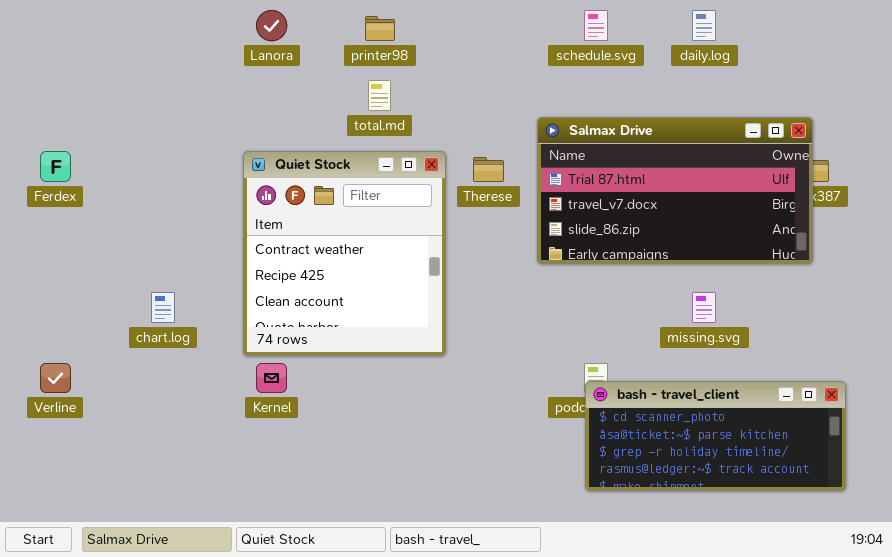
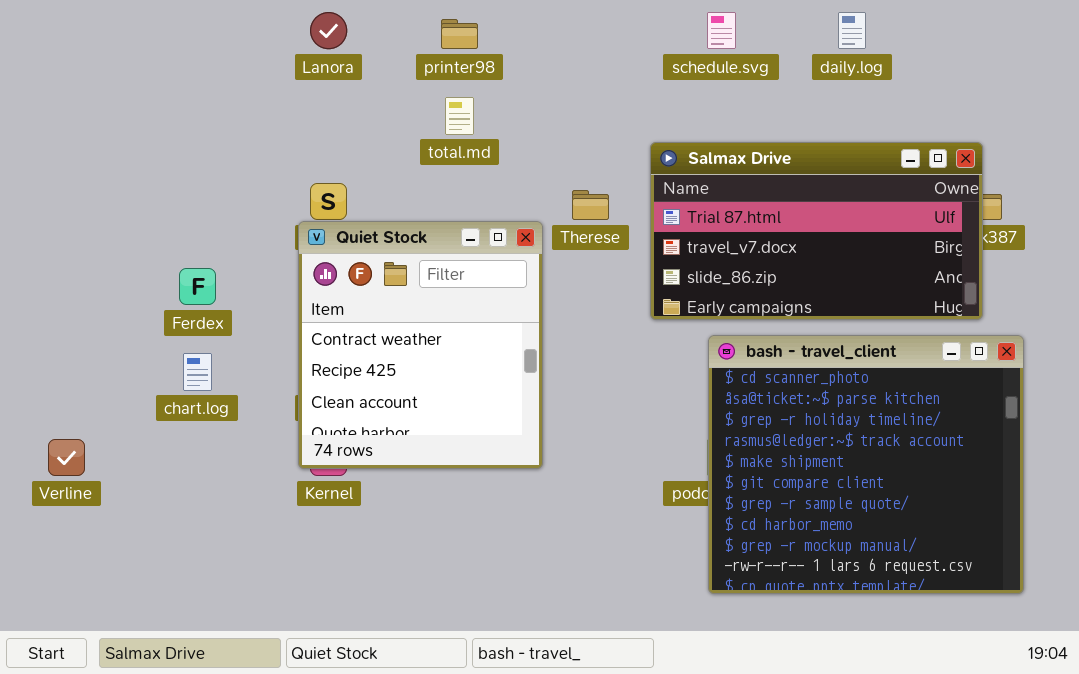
Ferdex: [40,151,71,182] -> [179,268,216,305], moved
Quiet Stock: [243,151,446,356] -> [298,221,543,469], moved
bash - travel_client: [585,381,846,491] -> [708,335,1024,594], resized

